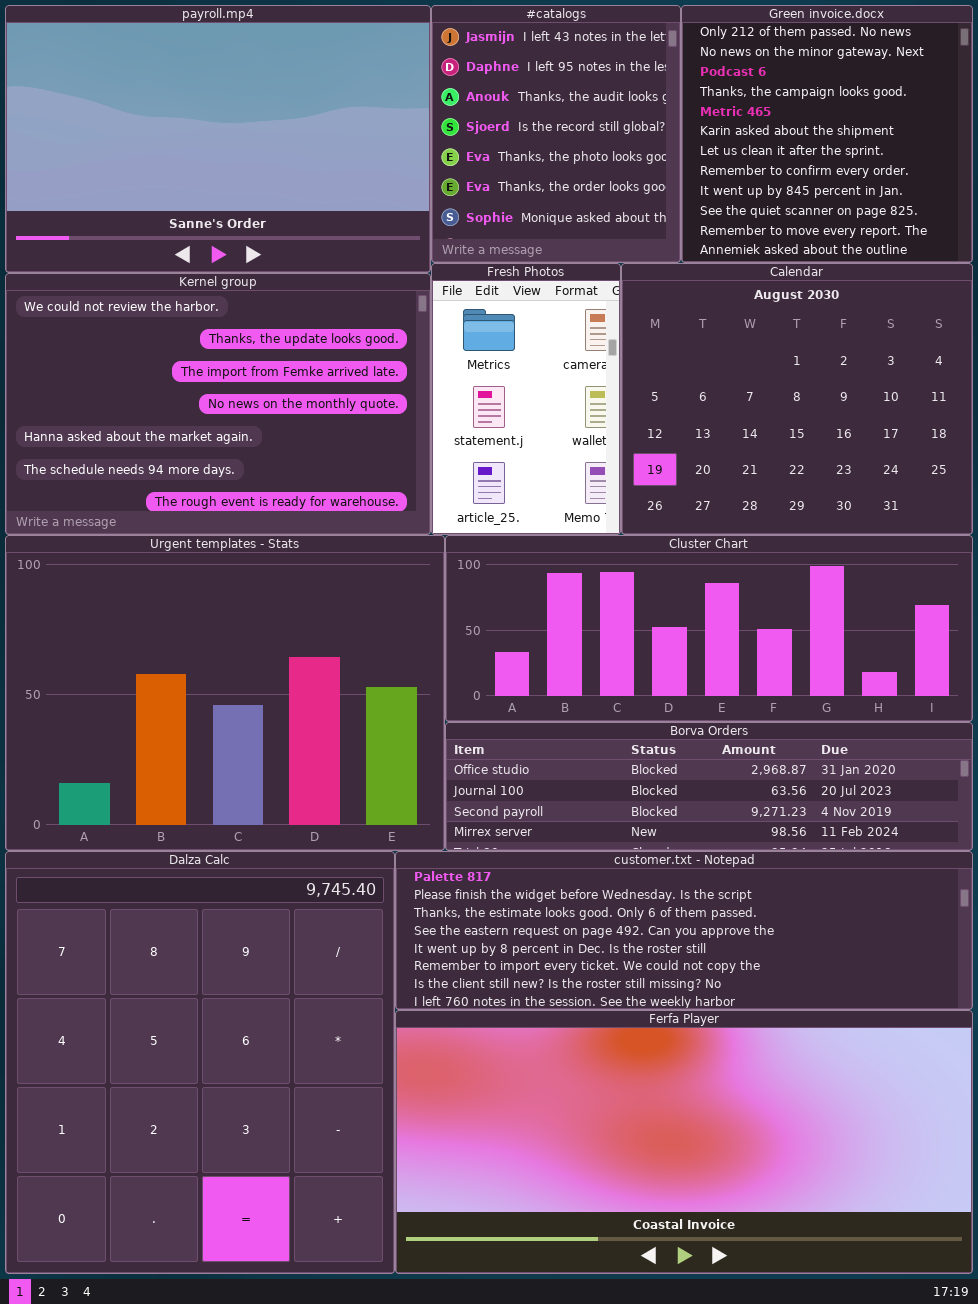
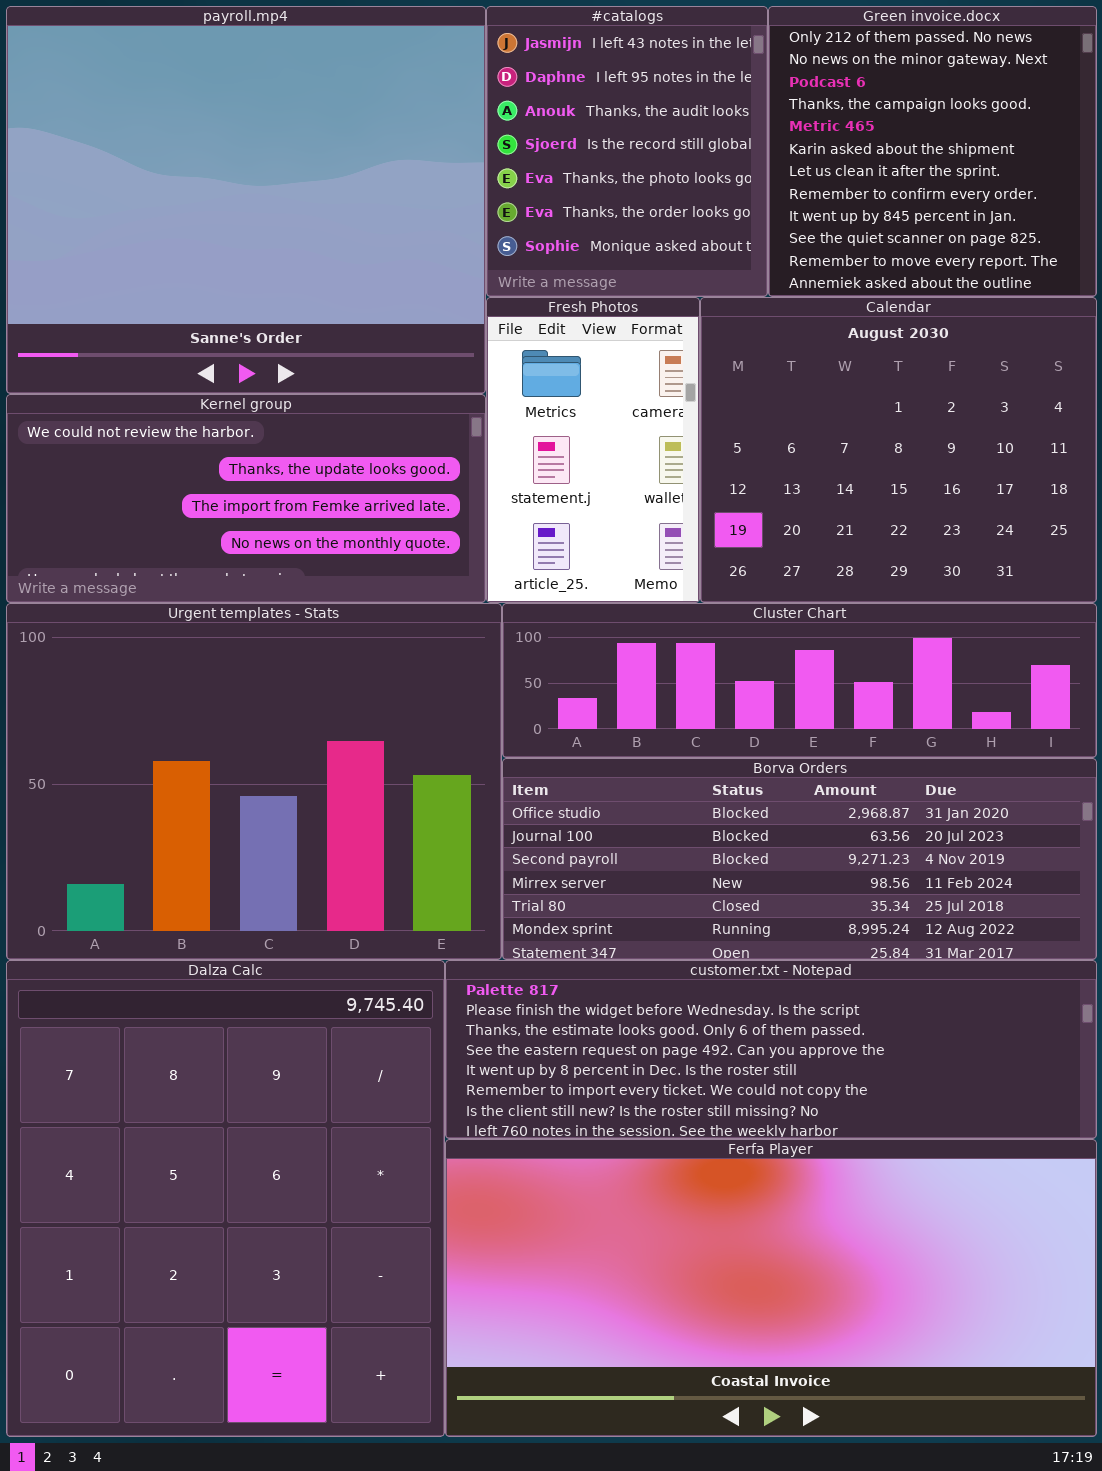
payroll.mp4: [5,5,431,273] -> [6,6,486,394], resized
Kernel group: [5,273,431,535] -> [6,394,486,603], resized
Cluster Chart: [445,535,973,722] -> [502,603,1097,758], resized
Borva Orders: [445,722,973,851] -> [502,758,1097,960], resized

